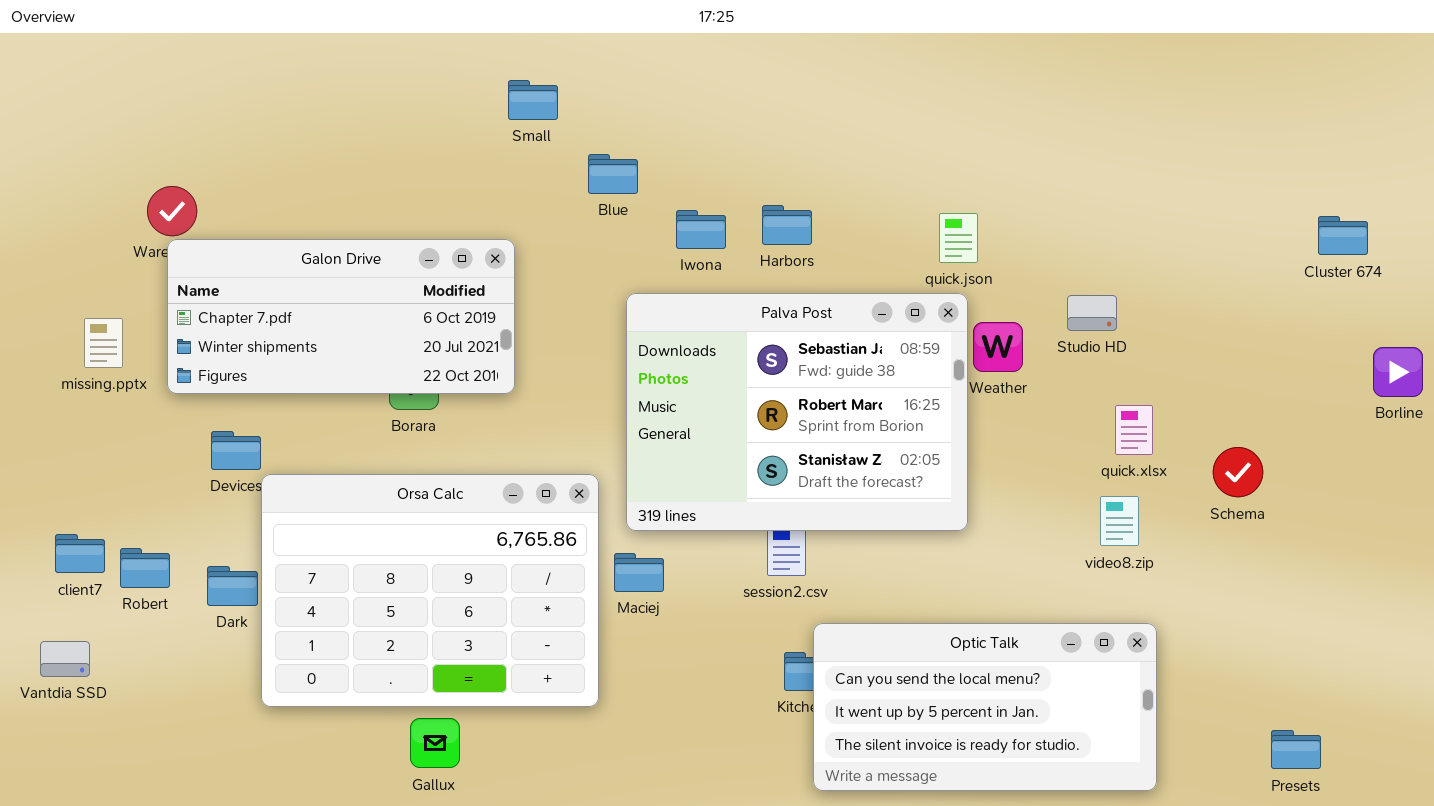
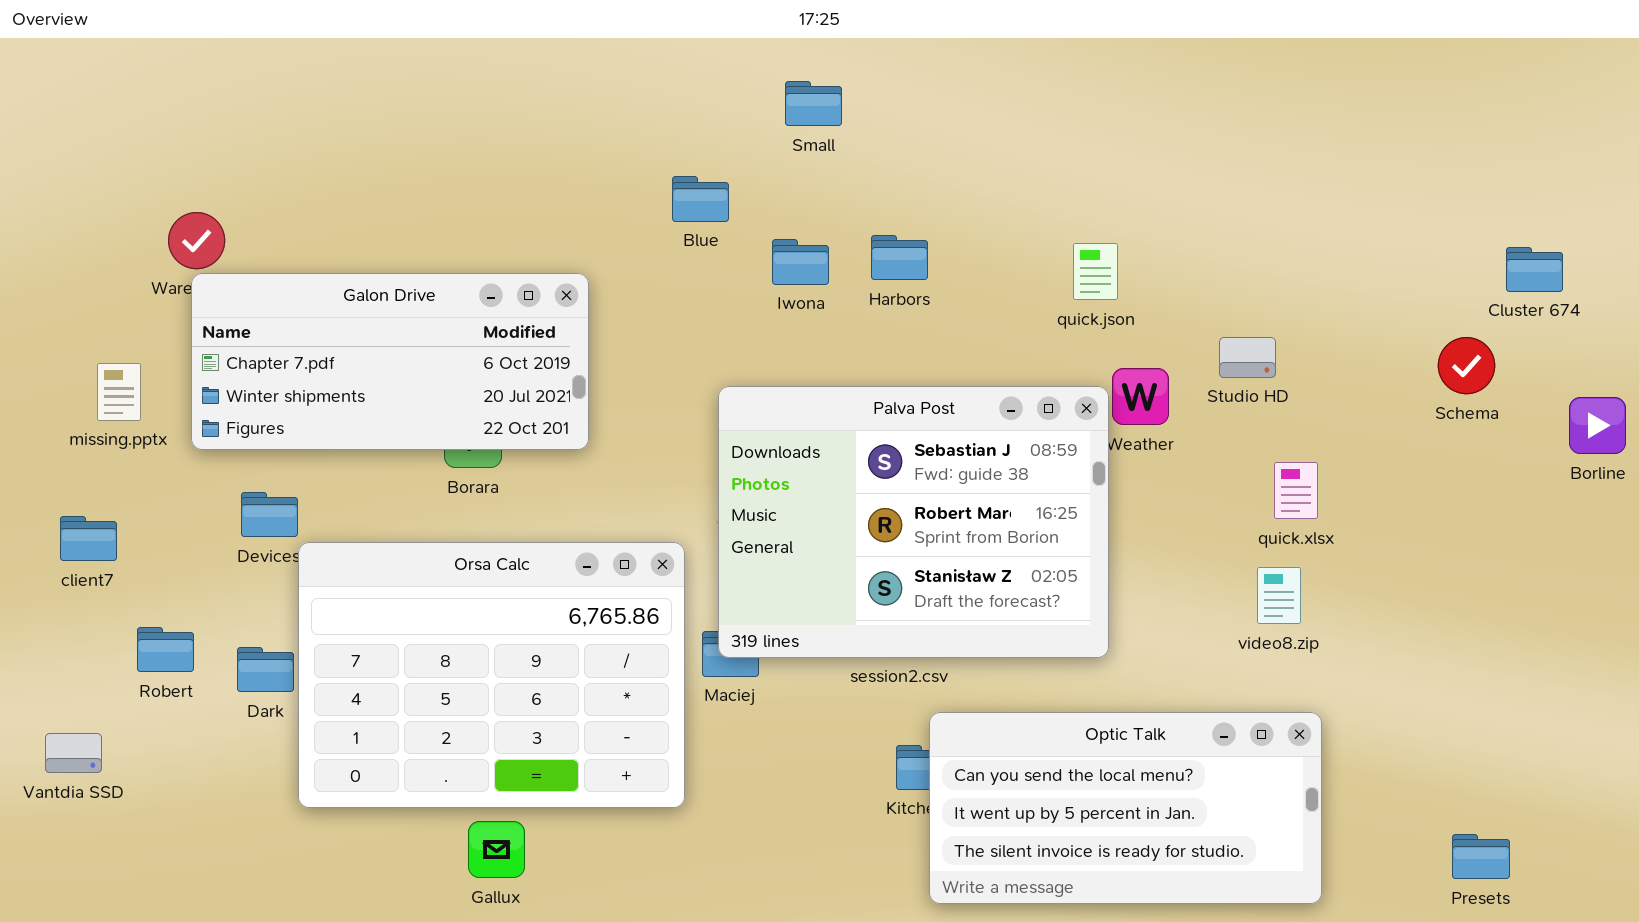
Small: [508,80,558,120] -> [785,81,842,126], moved
Palva Post: [626,293,968,531] -> [718,386,1109,658], moved
Schema: [1213,447,1263,497] -> [1438,337,1495,394], moved
client7: [55,534,105,573] -> [60,516,117,561], moved

